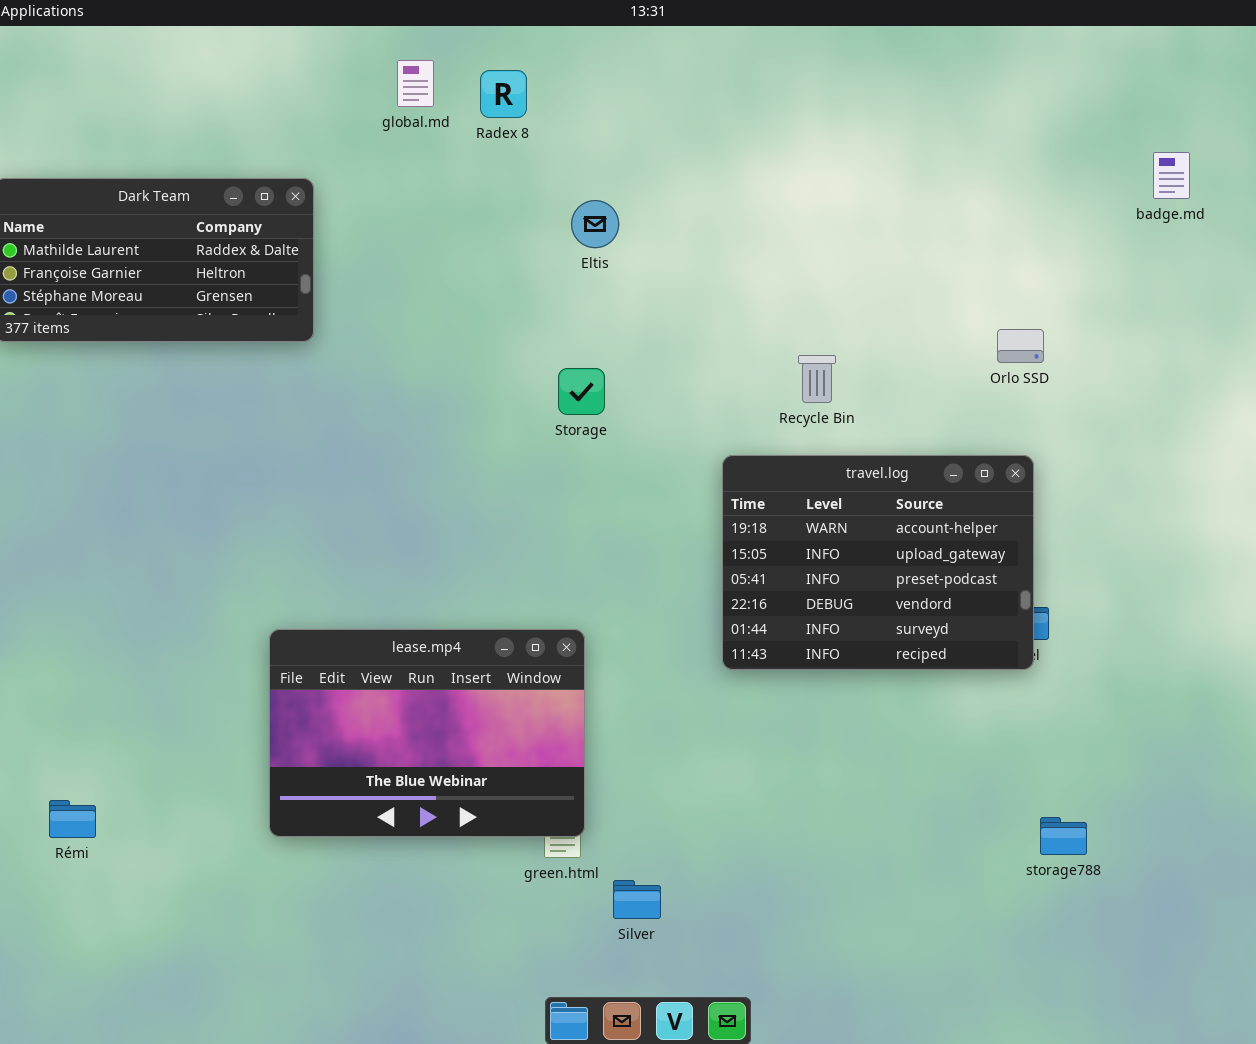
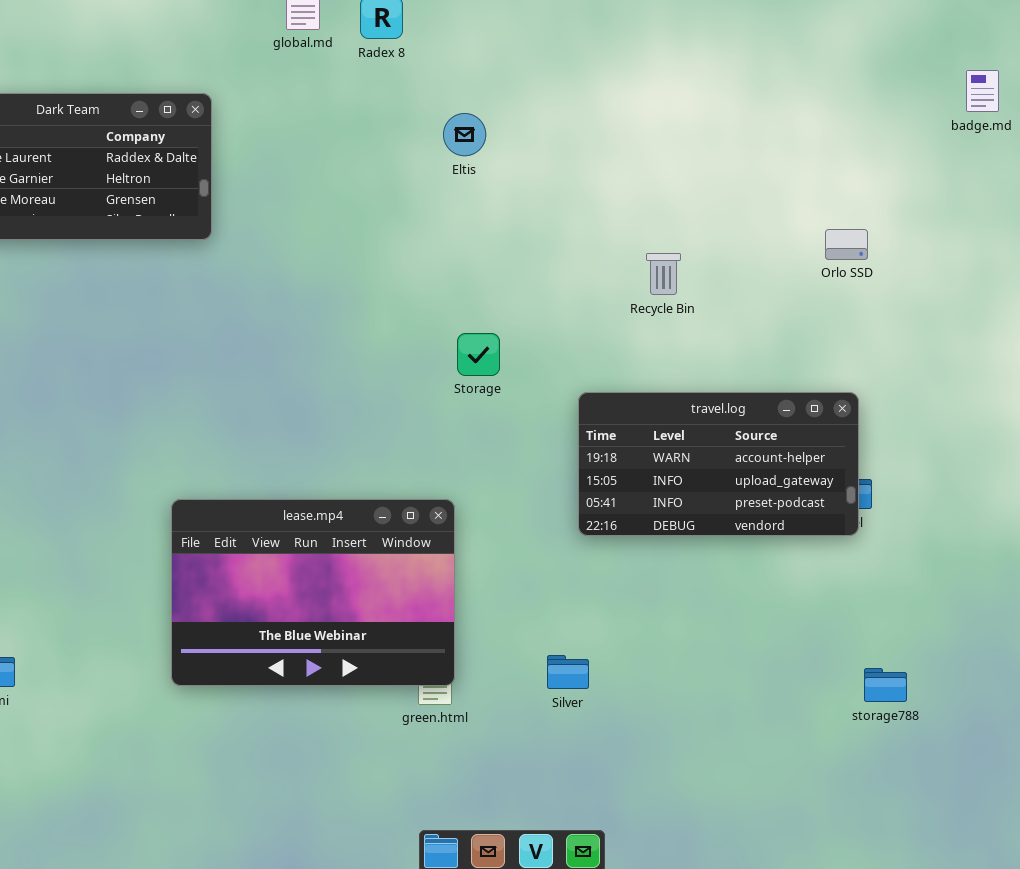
Storage: [558,368,605,415] -> [457,333,500,376], moved
travel.log: [722,455,1034,670] -> [578,392,859,536], resized
Silver: [613,880,661,919] -> [547,655,589,689], moved

